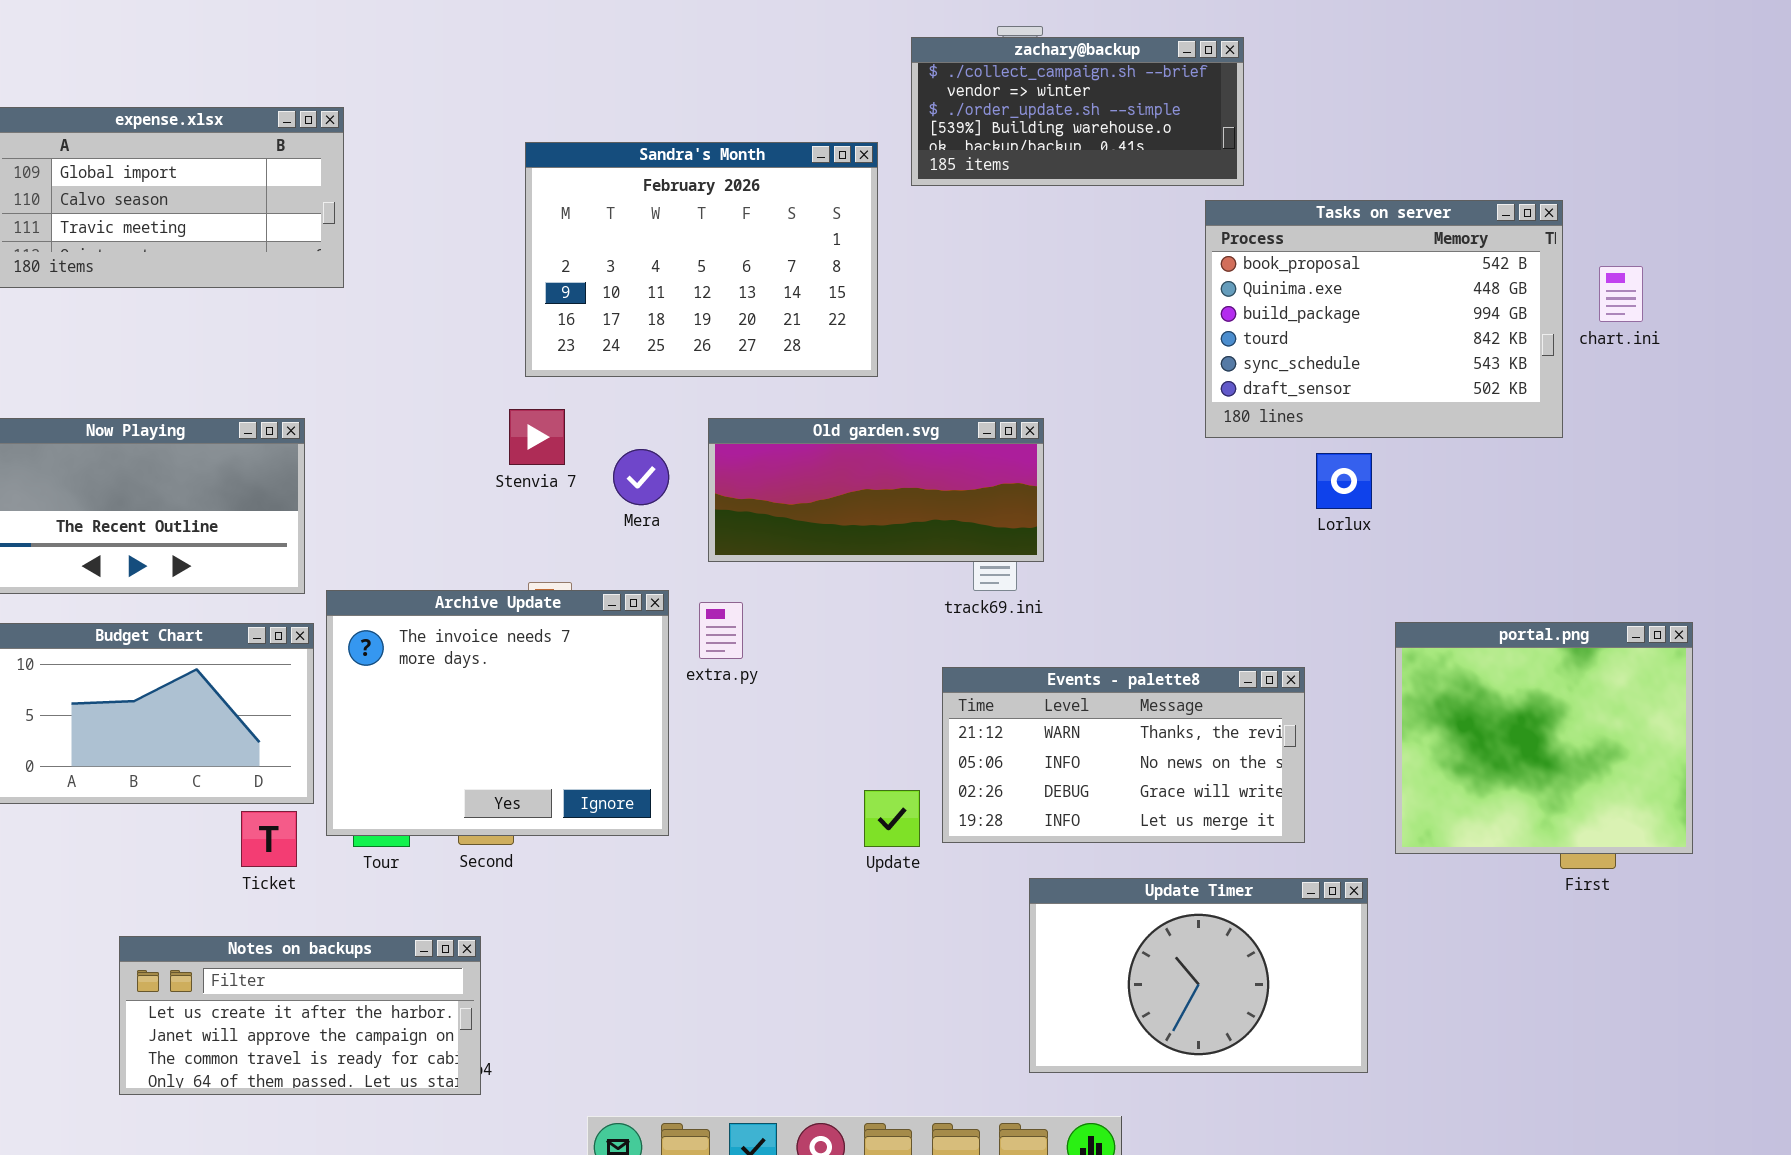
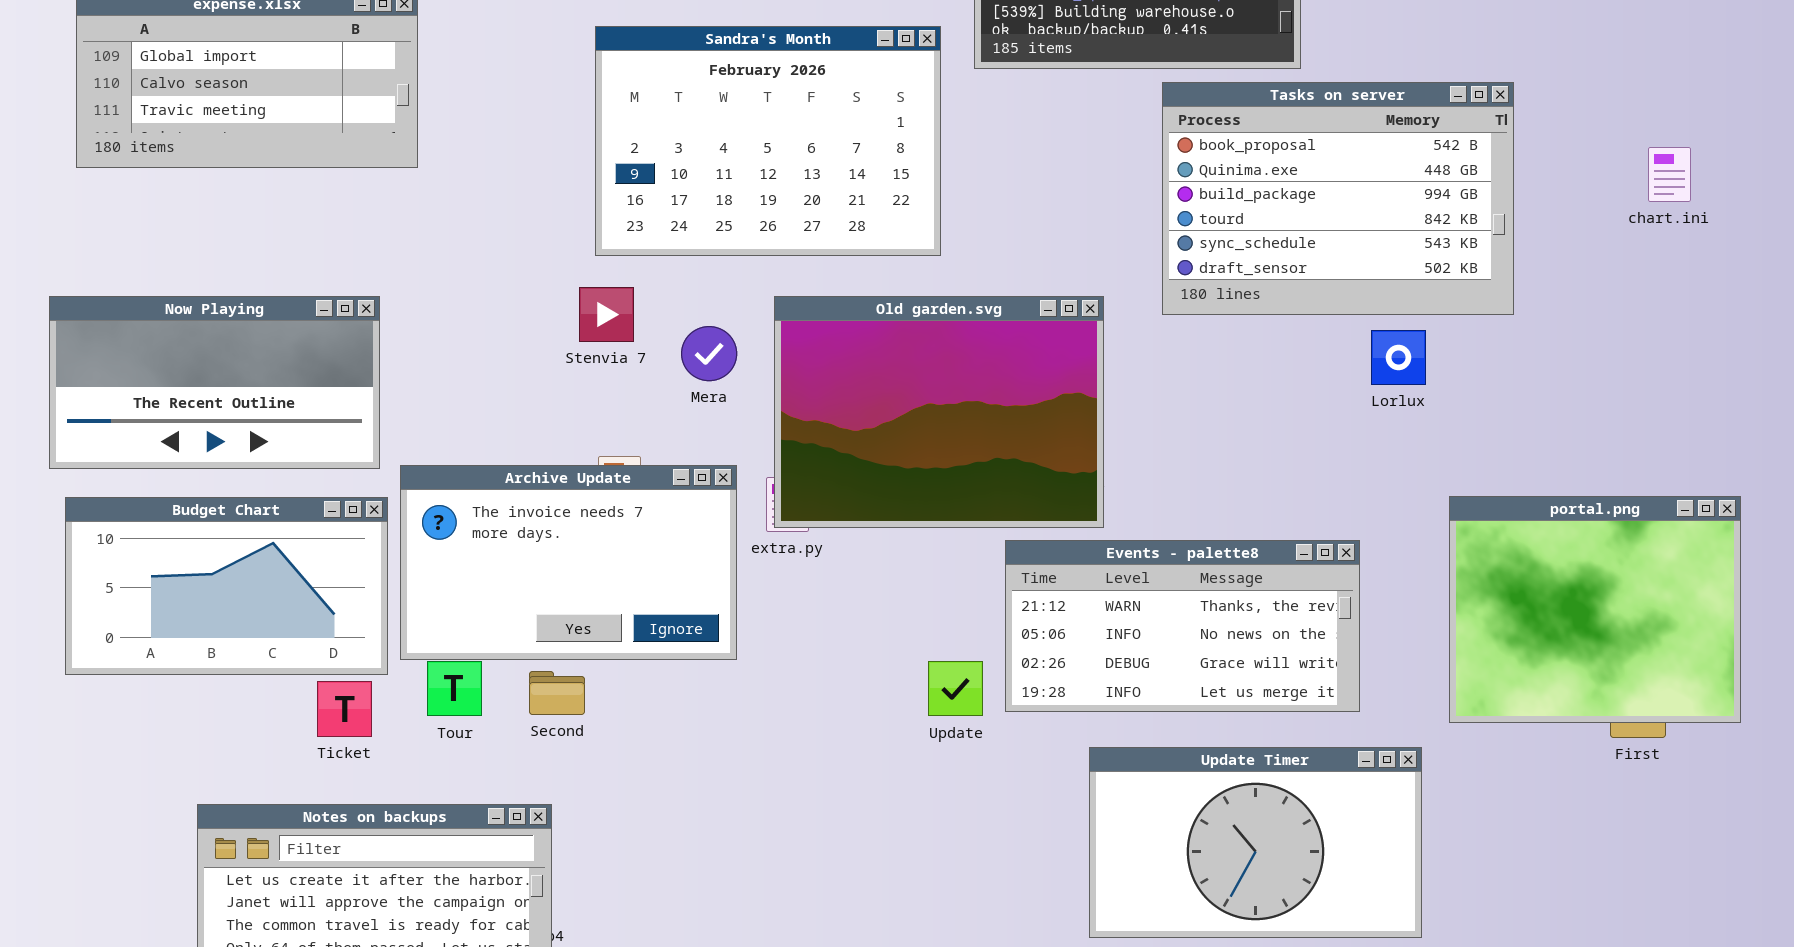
Tasks on server: [1205,200,1563,438] -> [1162,82,1514,315], moved
Old garden.svg: [708,418,1044,562] -> [774,296,1104,528], resized
Archive Update: [326,590,669,836] -> [400,465,737,660], resized

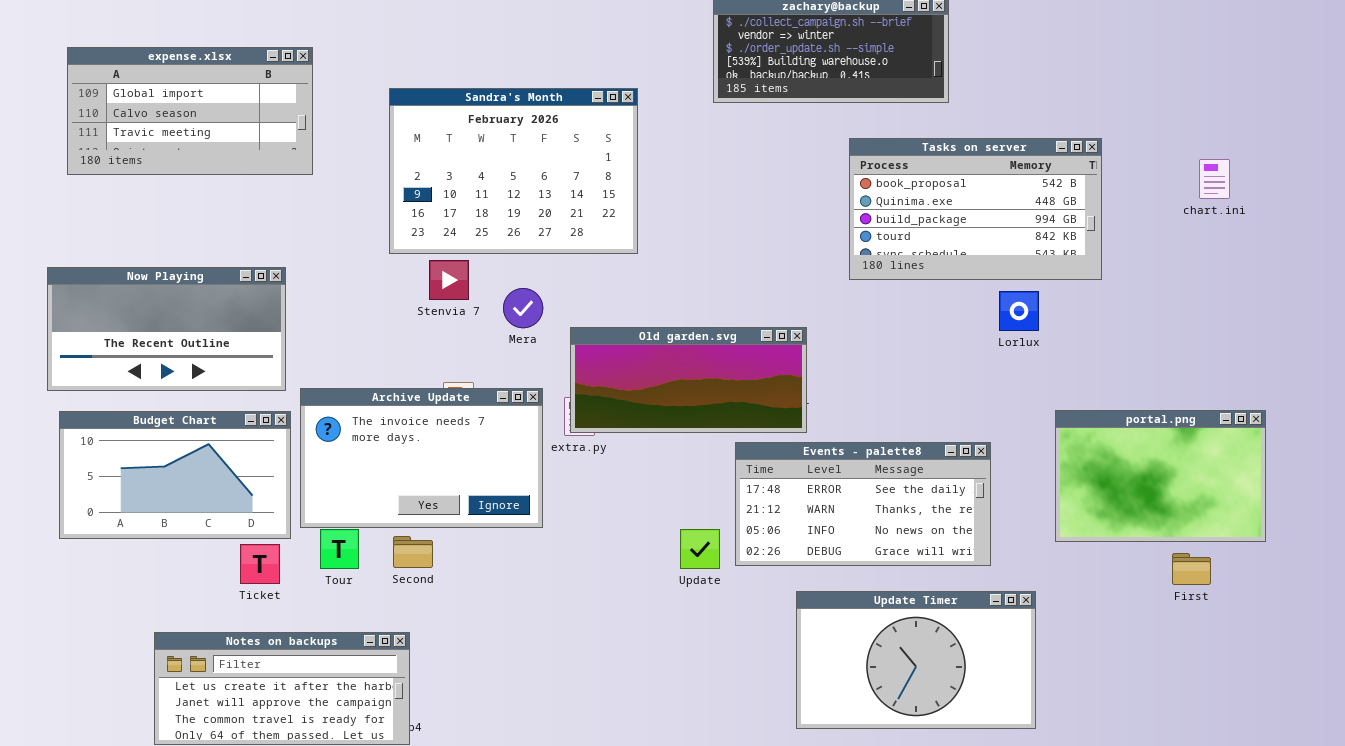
Sandra's Month: [595,26,941,256] -> [389,88,638,254], moved
Tasks on server: [1162,82,1514,315] -> [849,138,1102,280], resized
Old garden.svg: [774,296,1104,528] -> [570,327,807,433], resized
portal.png: [1449,496,1741,723] -> [1055,410,1266,542], resized
Events - palette8: [1005,540,1360,712] -> [735,442,991,566], scrolled up 1 row

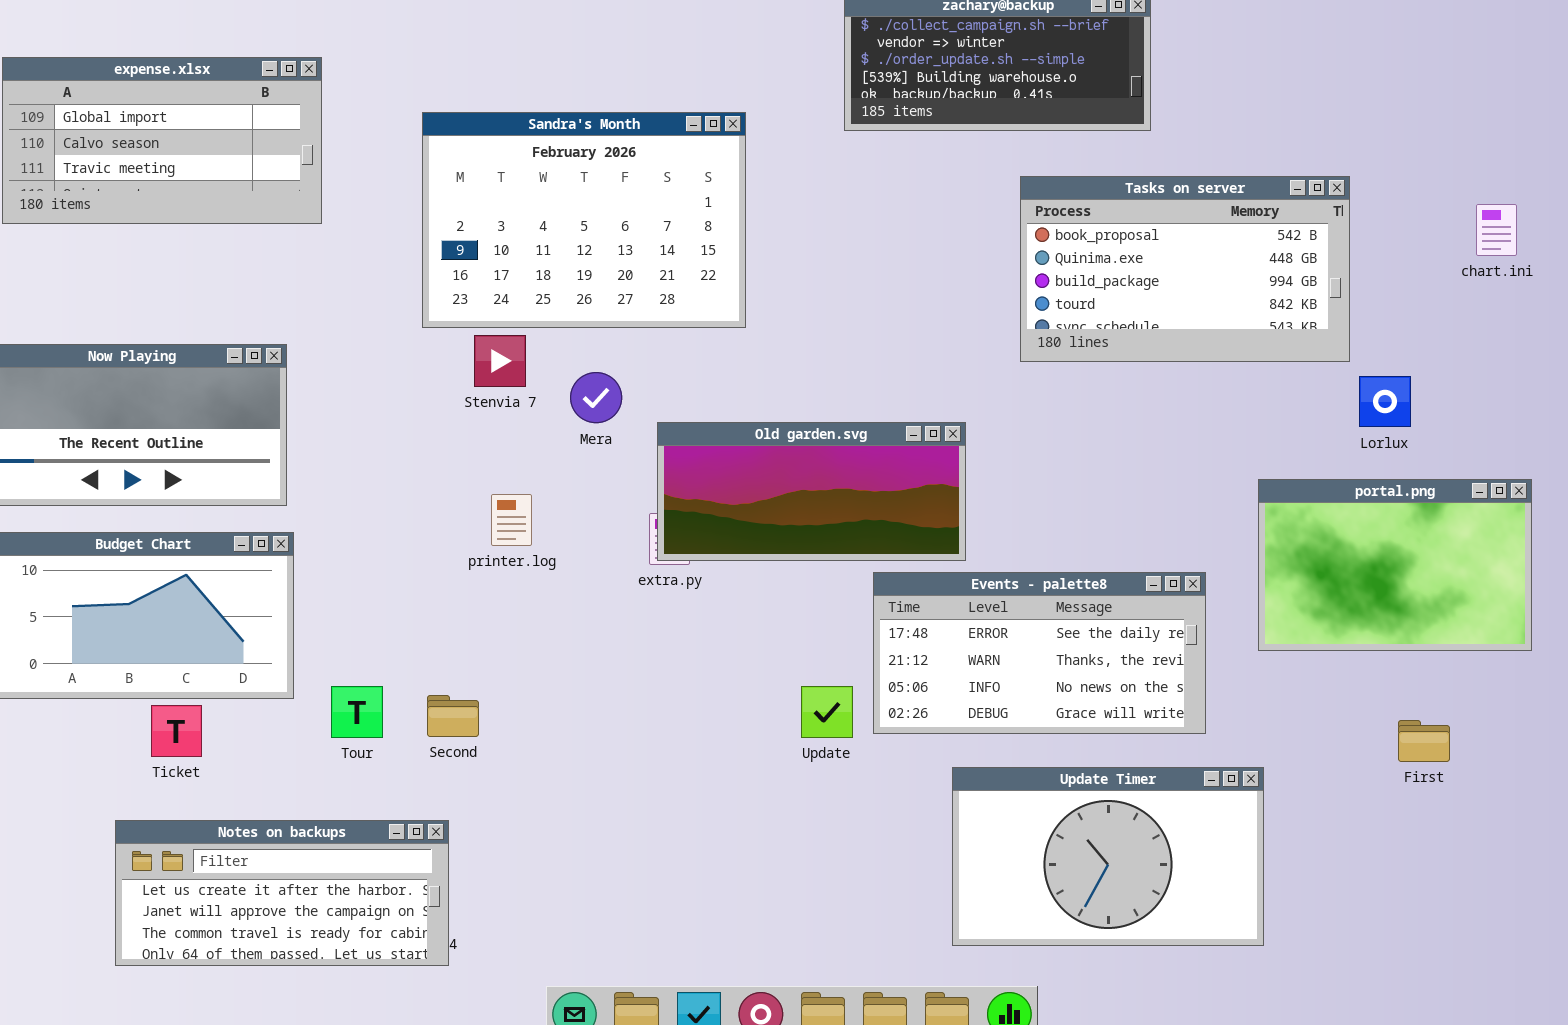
Lorlux: [999,291,1039,331] -> [1359,376,1411,427], moved
Archive Update: [300,388,543,528] -> none, closed
portal.png: [1055,410,1266,542] -> [1258,479,1532,651], moved
Ticket: [240,544,280,584] -> [151,705,202,757], moved
First: [1172,553,1211,585] -> [1398,720,1450,762], moved

